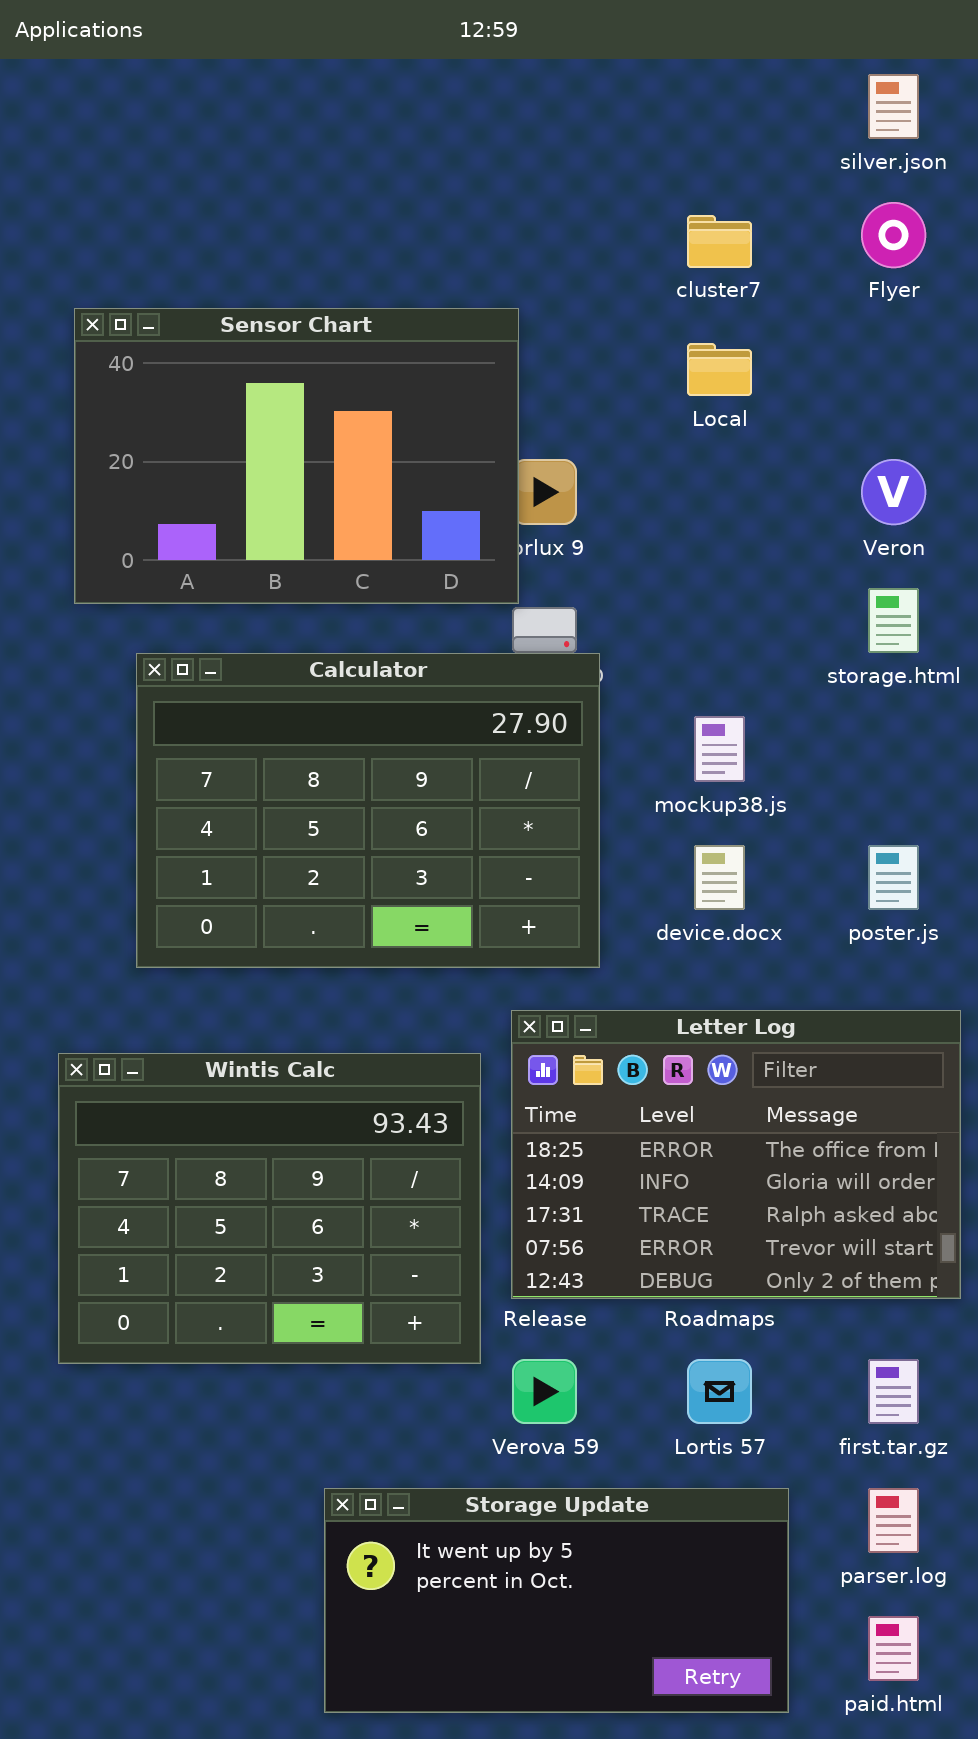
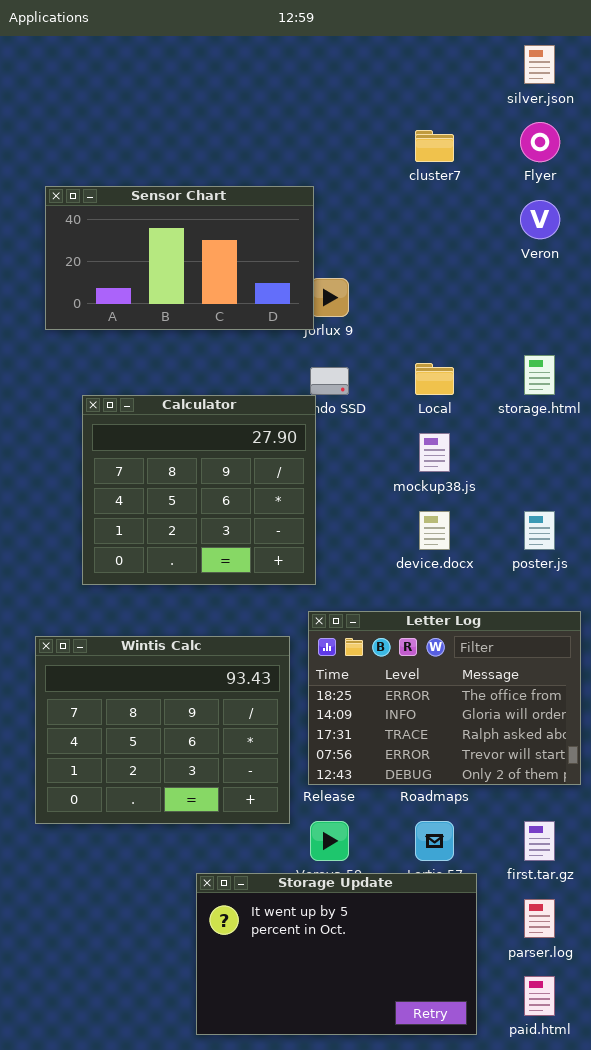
Sensor Chart: [74,308,519,604] -> [45,186,314,330], resized
Local: [687,343,752,396] -> [415,363,454,395], moved
Veron: [861,459,926,525] -> [520,200,560,239], moved
Calculator: [136,653,600,968] -> [82,395,316,585], resized
Storage Update: [324,1488,789,1713] -> [196,873,477,1035], resized

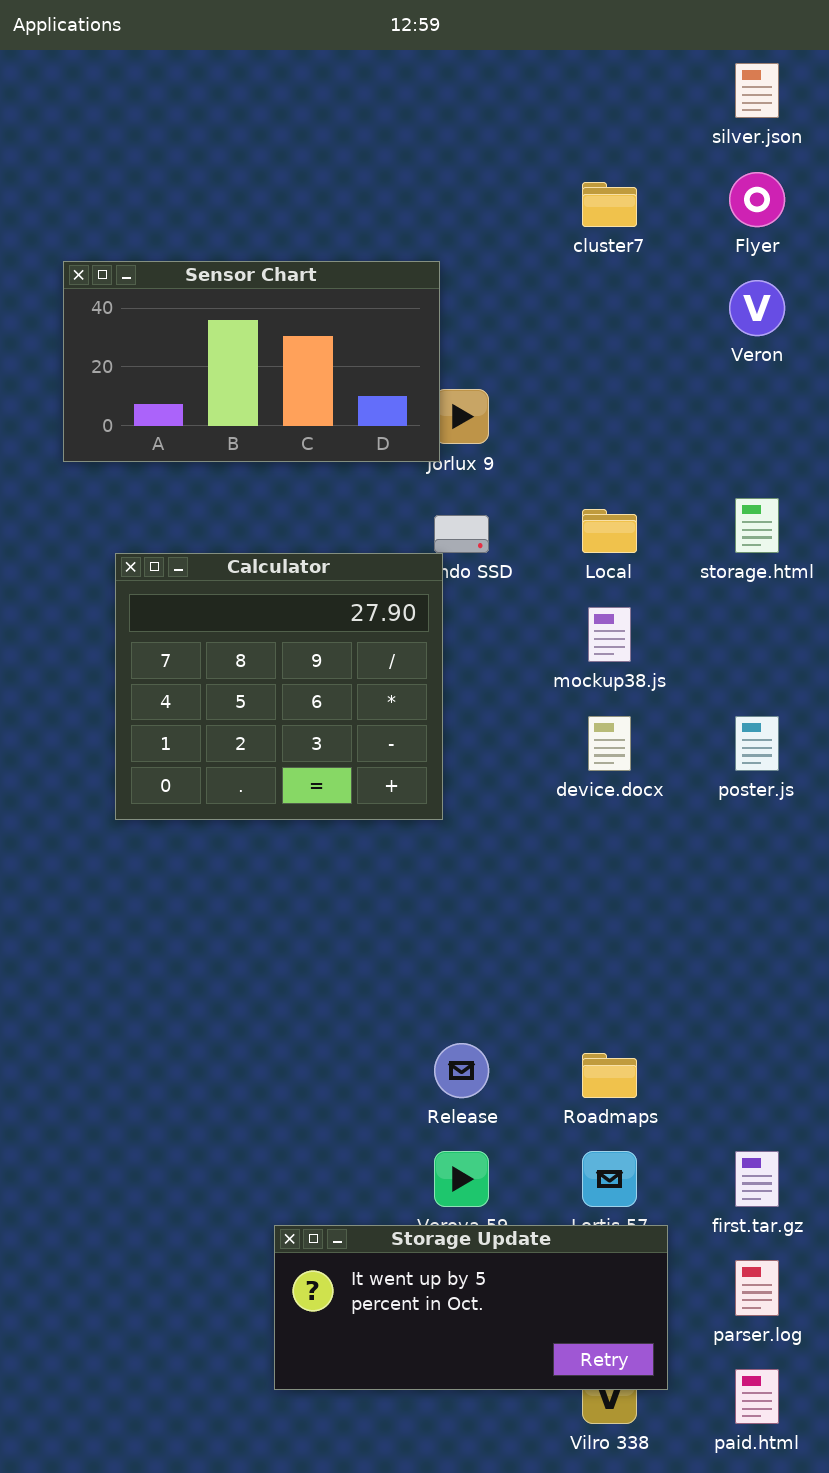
Letter Log: [308,611,581,785] -> none, closed
Wintis Calc: [35,636,290,824] -> none, closed
Storage Update: [196,873,477,1035] -> [274,1225,668,1390], resized

